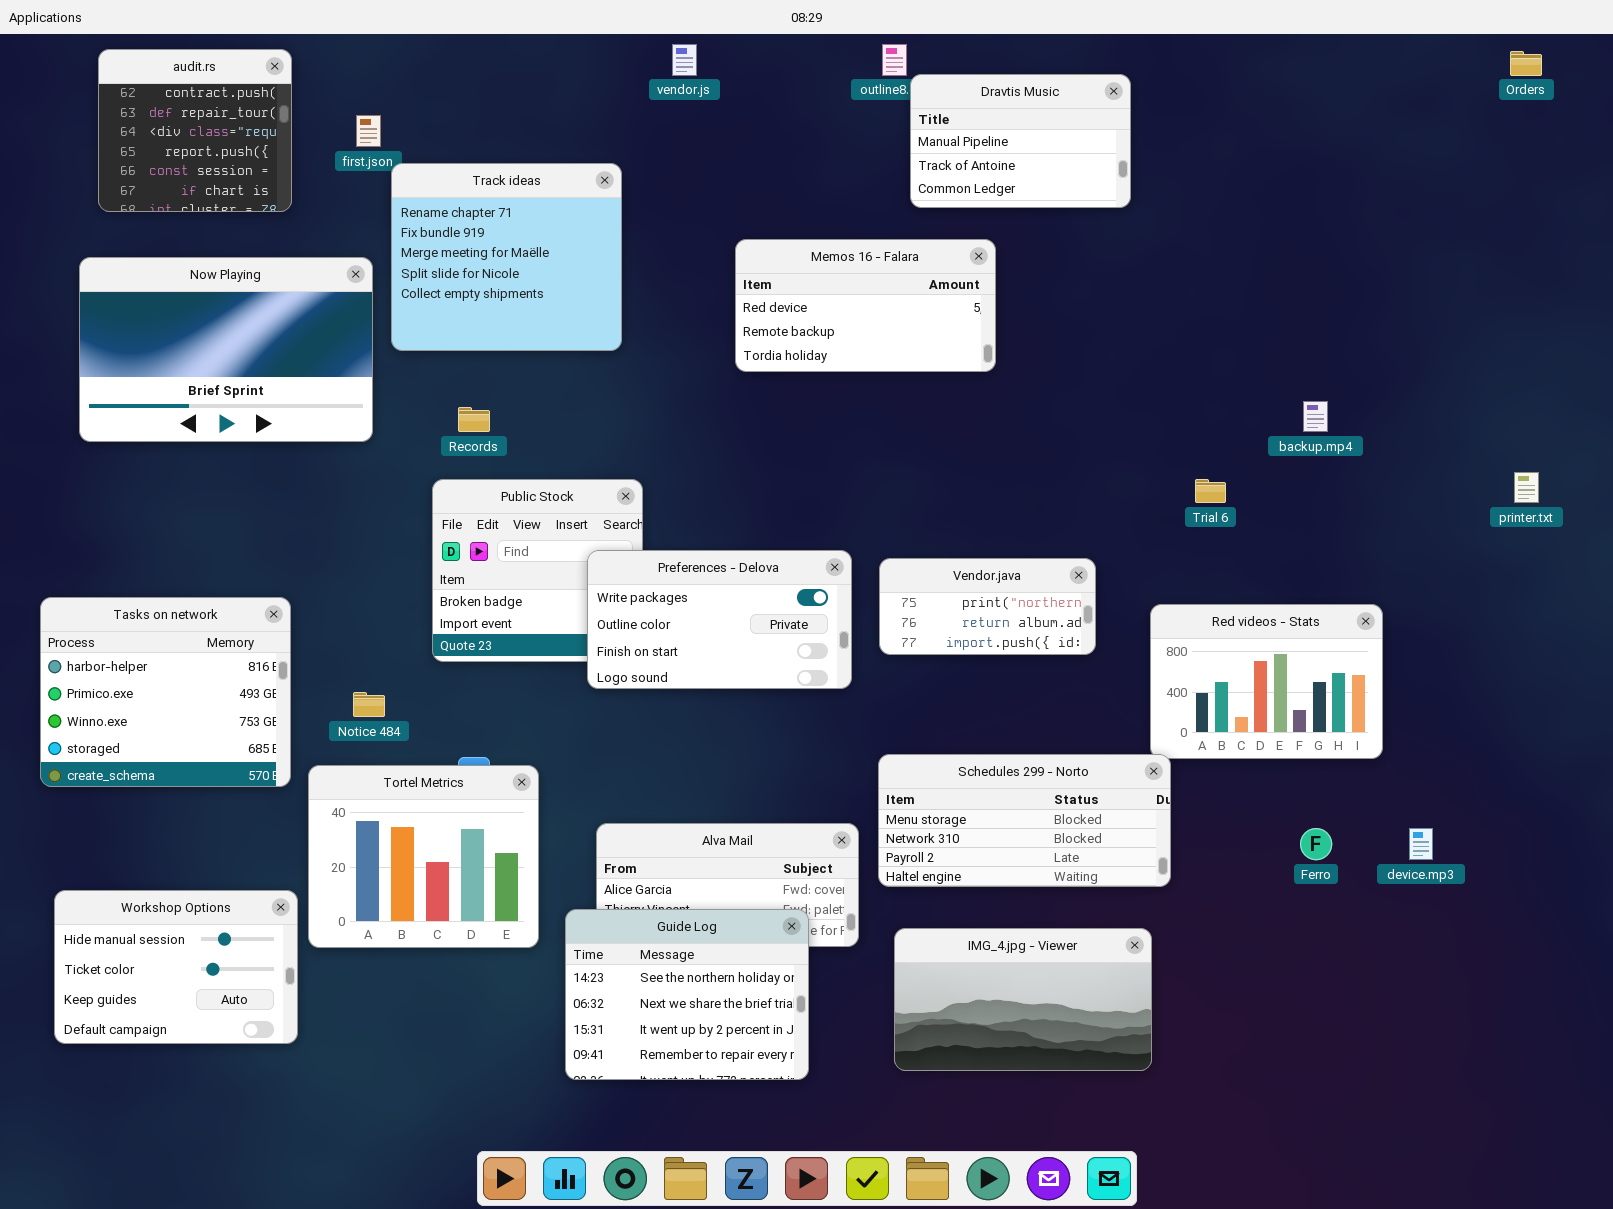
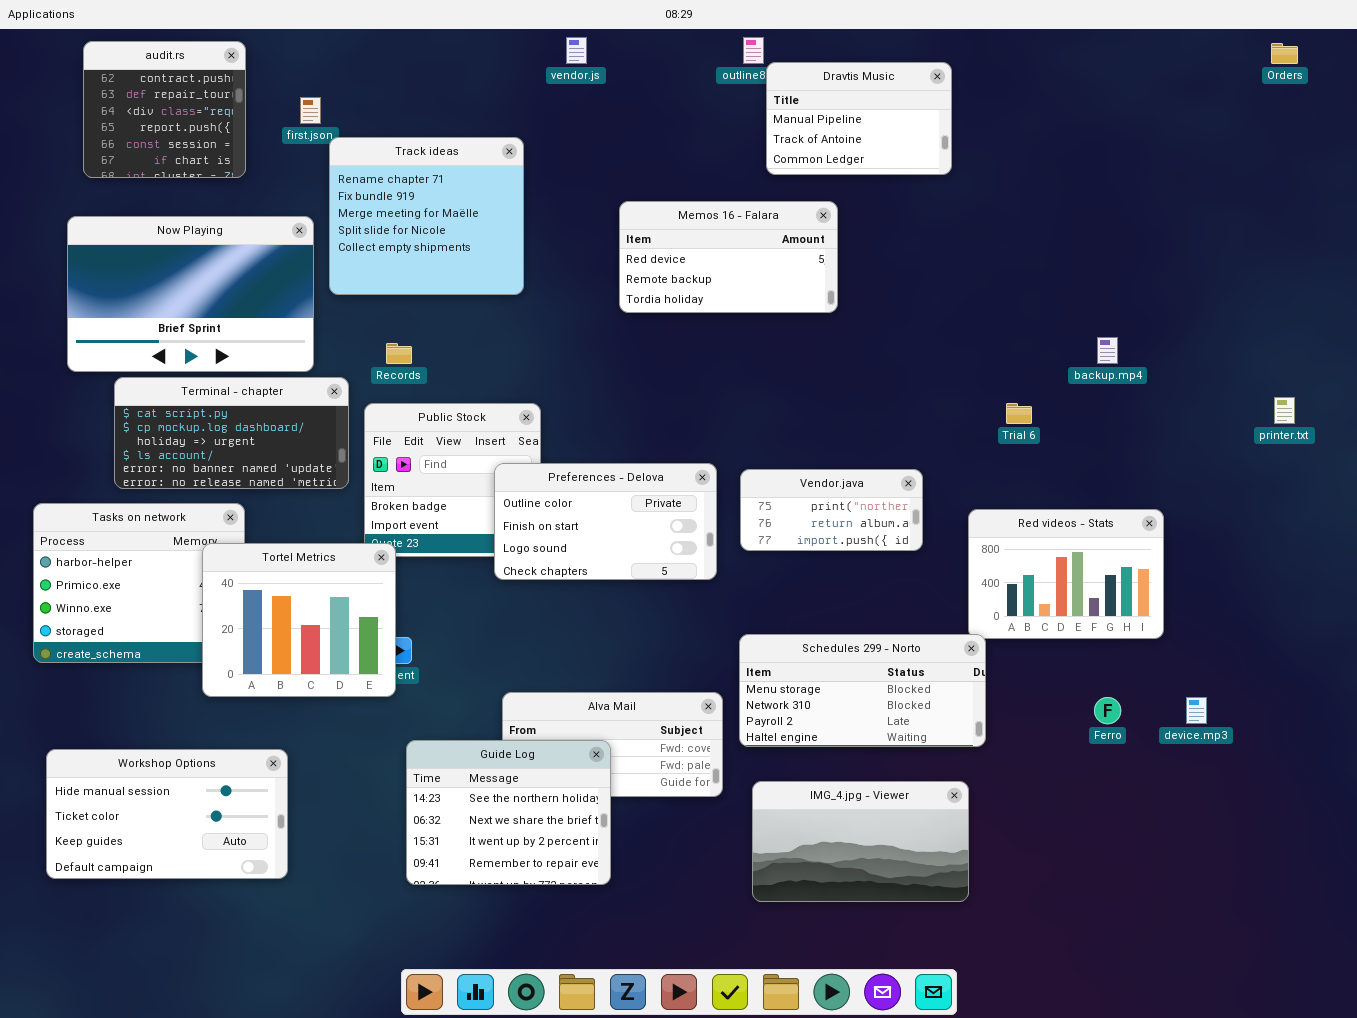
Terminal - chapter: none -> [114,377,349,489], opened
Preferences - Delova: [587,550,852,689] -> [494,463,717,580], scrolled down 1 row
Tortel Metrics: [308,765,539,948] -> [202,543,396,697], moved
Workshop Options: [54,890,298,1044] -> [46,749,288,879], resized
Guide Log: [565,909,809,1080] -> [406,740,611,885], moved

